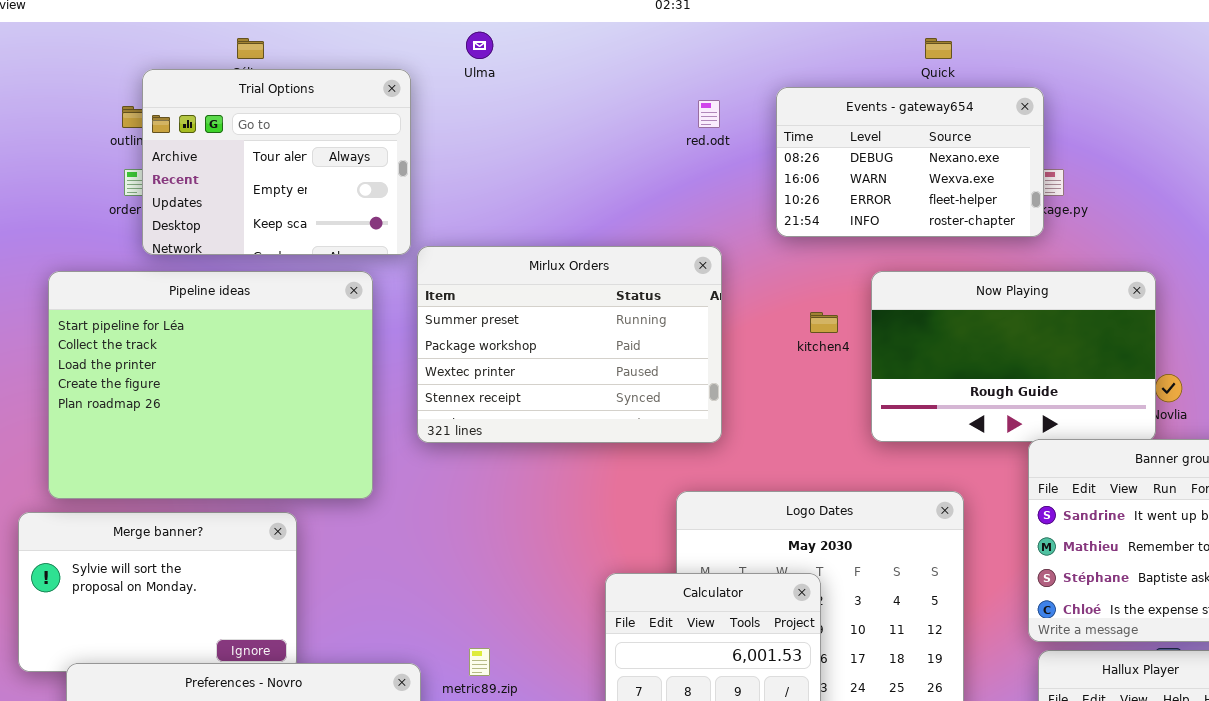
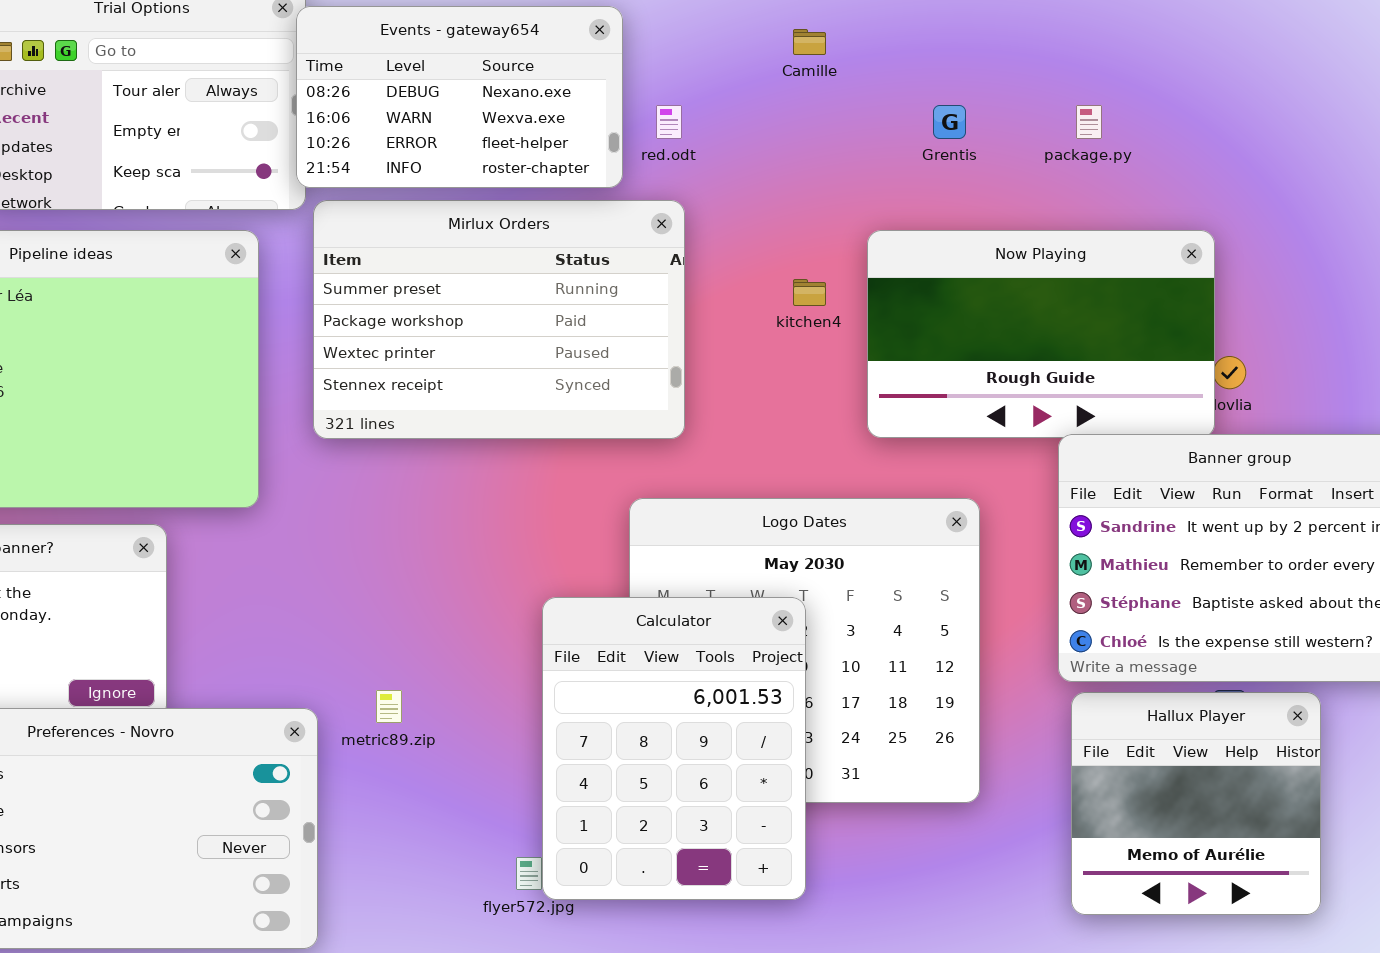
Events - gateway654: [776,87,1044,237] -> [296,6,623,188], moved
red.odt: [698,100,720,128] -> [656,105,682,139], moved

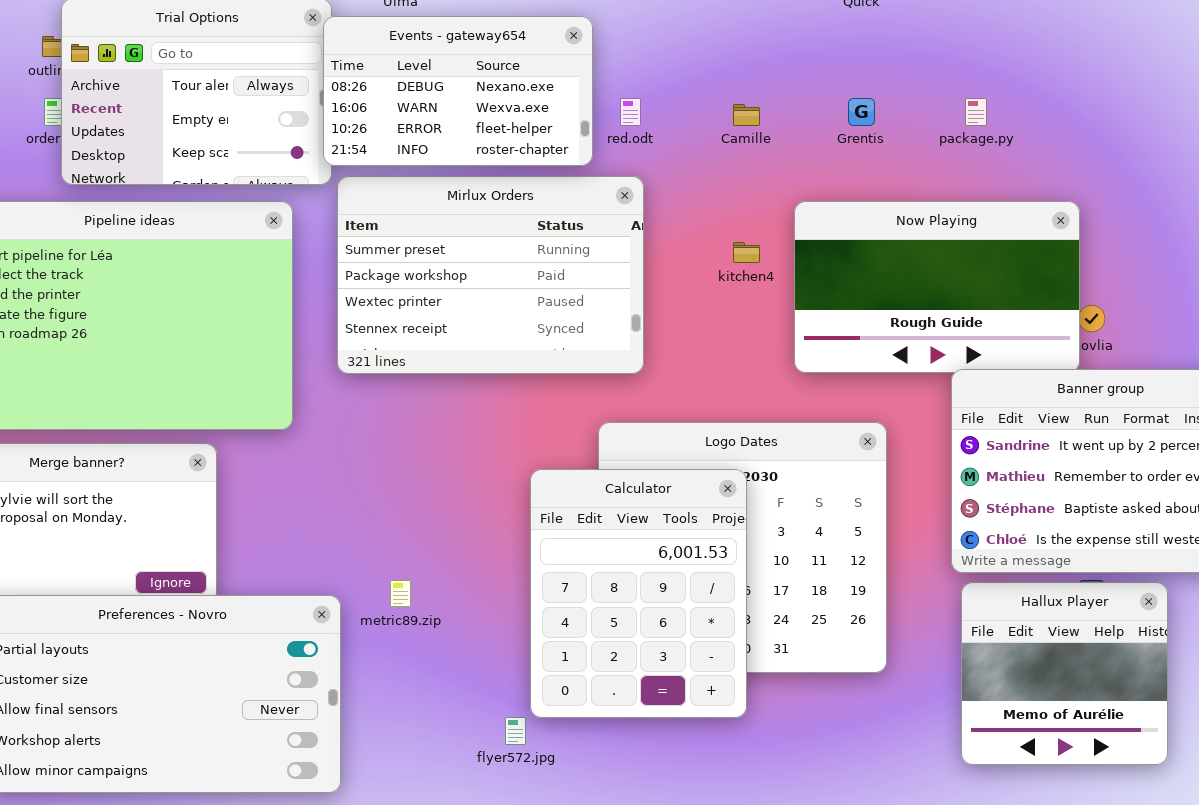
Camille: [793,29,826,55] -> [733,104,760,126], moved
Calculator: [542,597,806,900] -> [530,469,747,718], moved

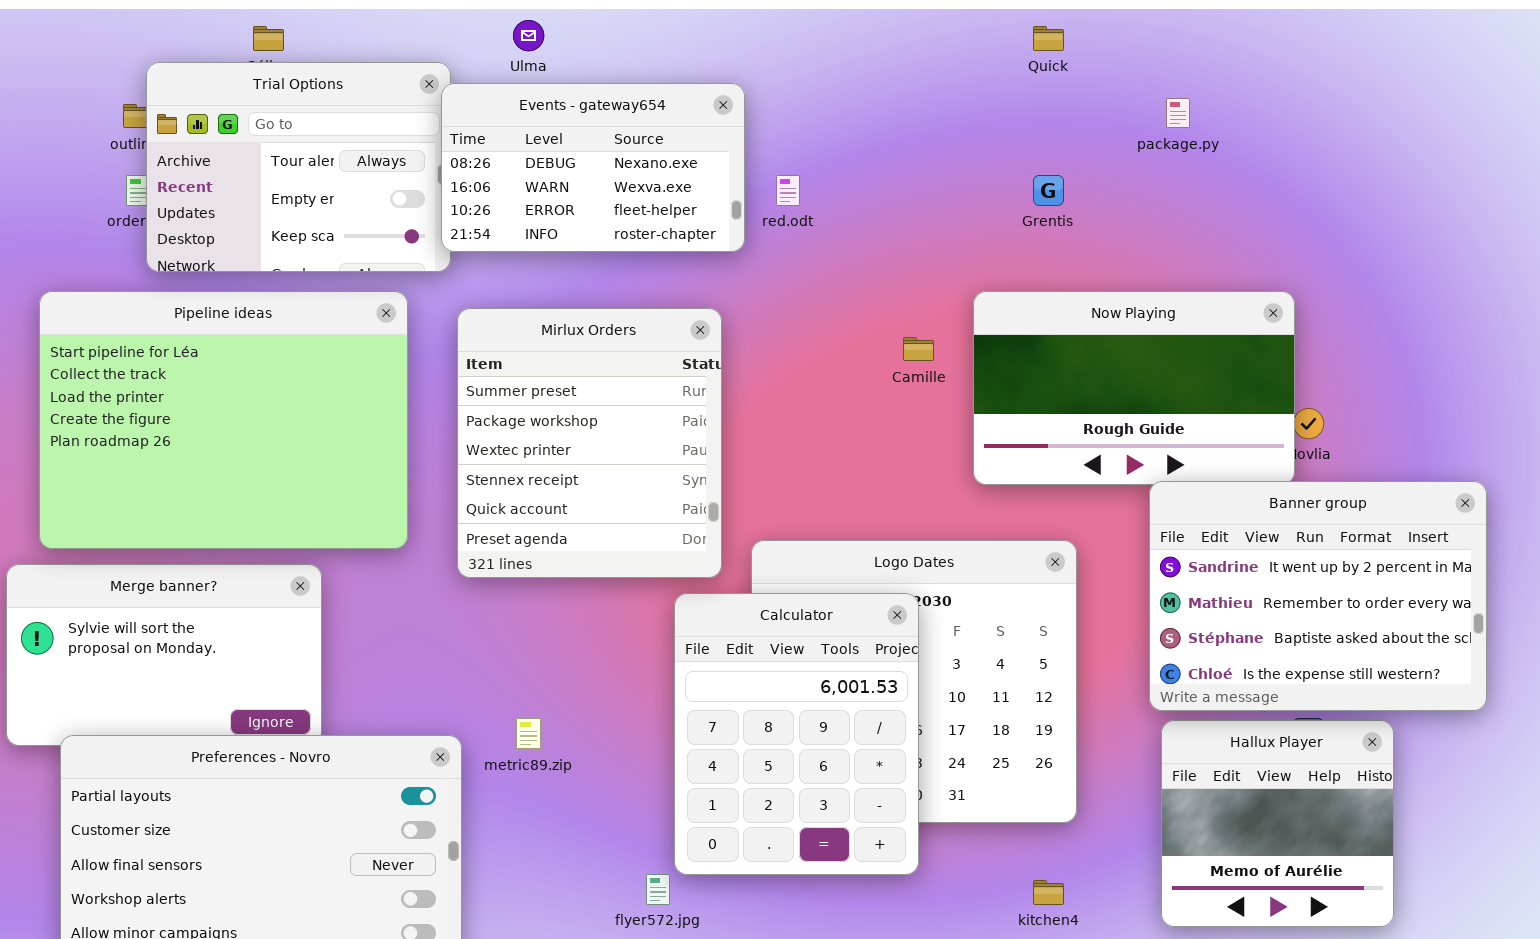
package.py: [965,98,987,126] -> [1166,98,1190,128], moved
Camille: [733,104,760,126] -> [903,337,934,361], moved
Mirlux Orders: [337,176,644,374] -> [457,308,722,578], moved, resized
kitchen4: [733,242,760,263] -> [1033,880,1064,905], moved

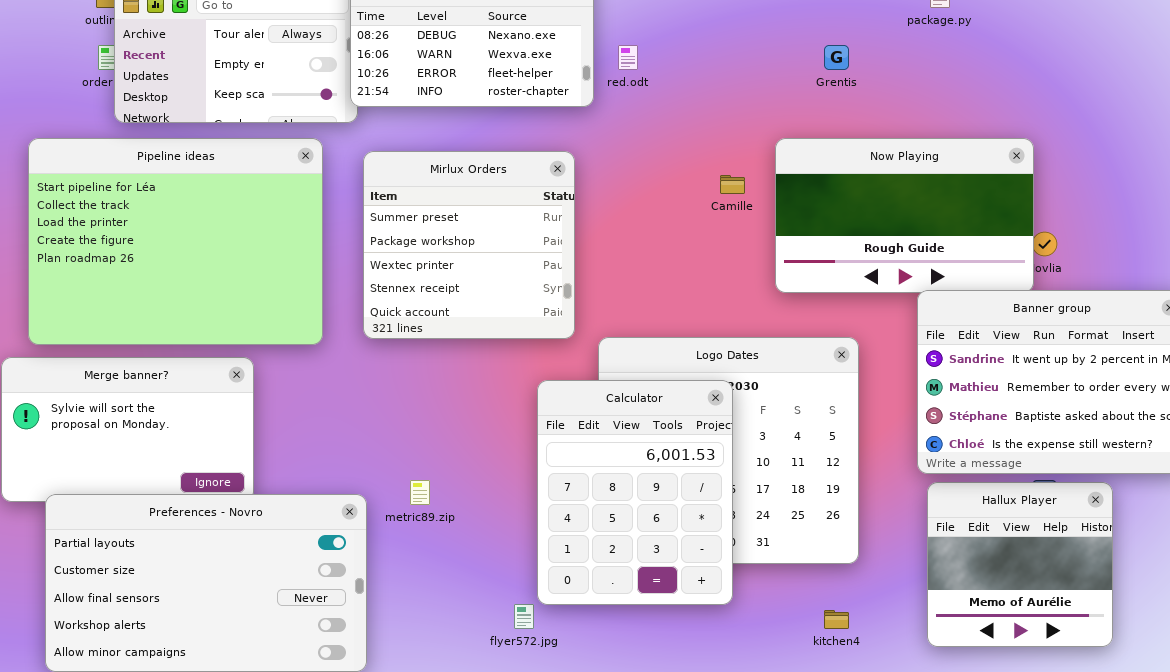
Mirlux Orders: [457,308,722,578] -> [363,151,575,339], resized

